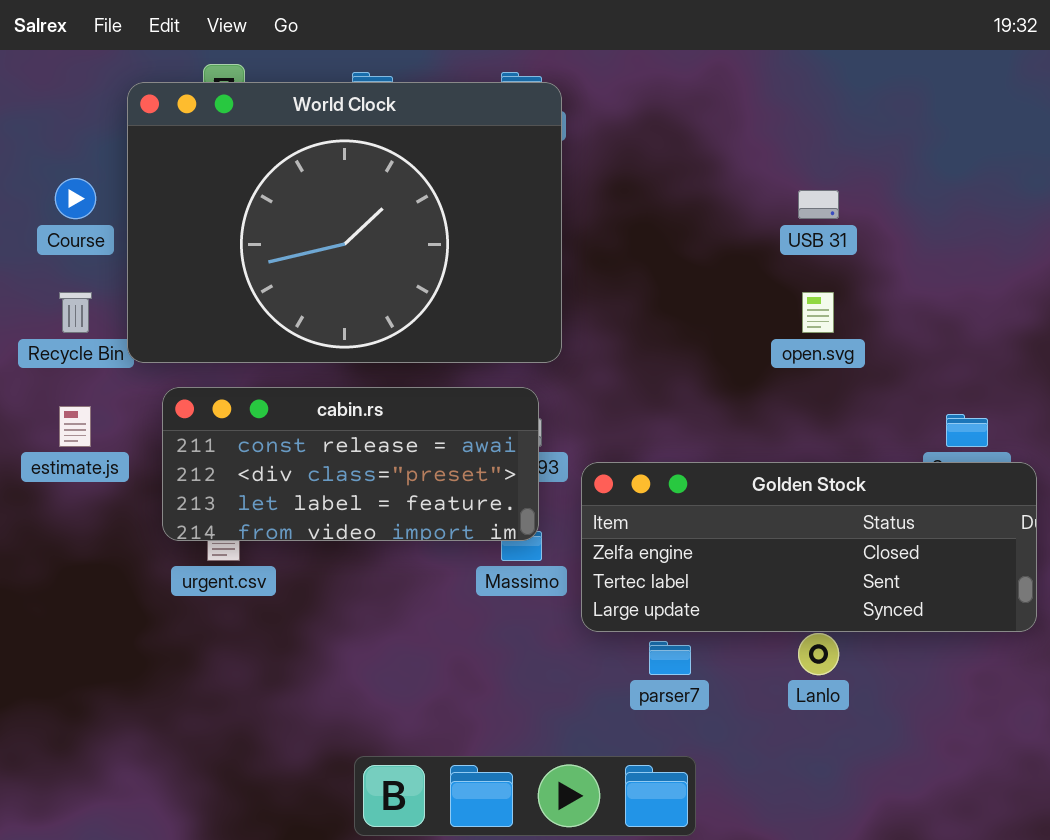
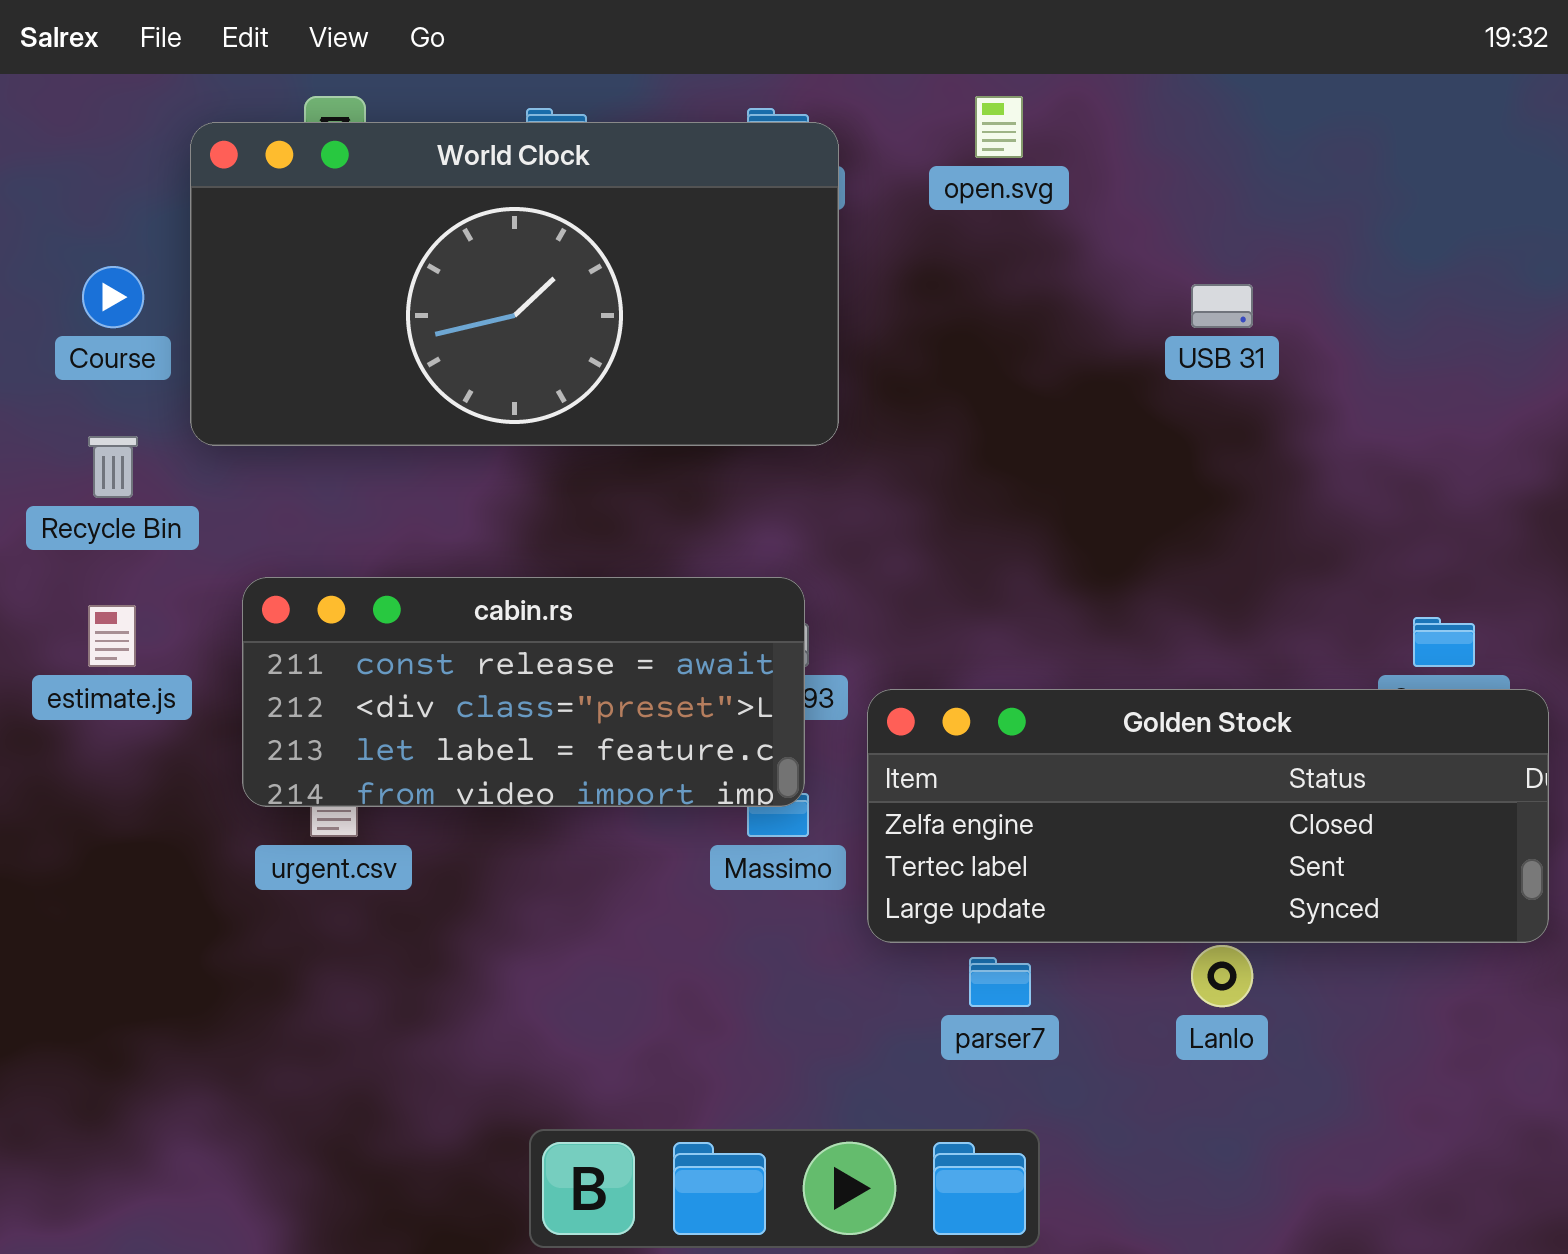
World Clock: [127,82,562,363] -> [190,122,839,446], resized
open.svg: [802,292,834,333] -> [975,96,1023,158], moved

